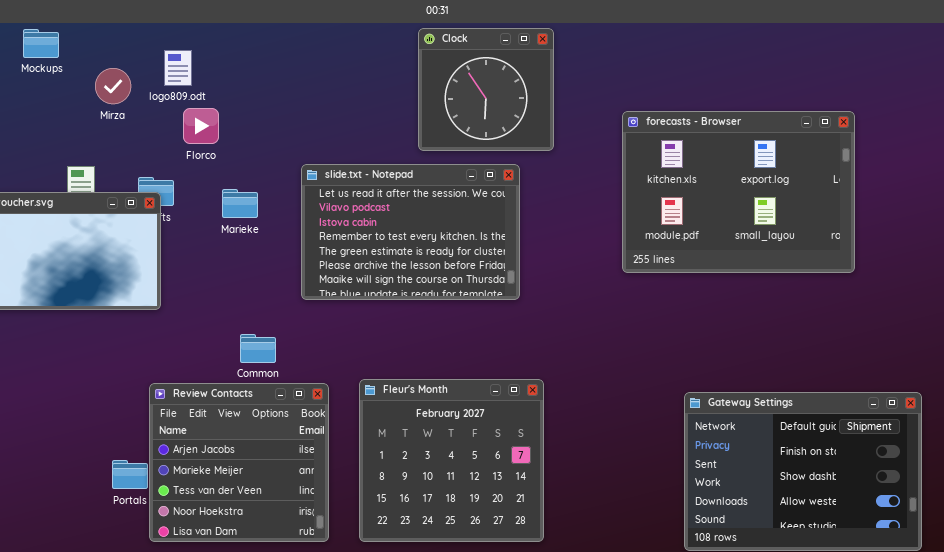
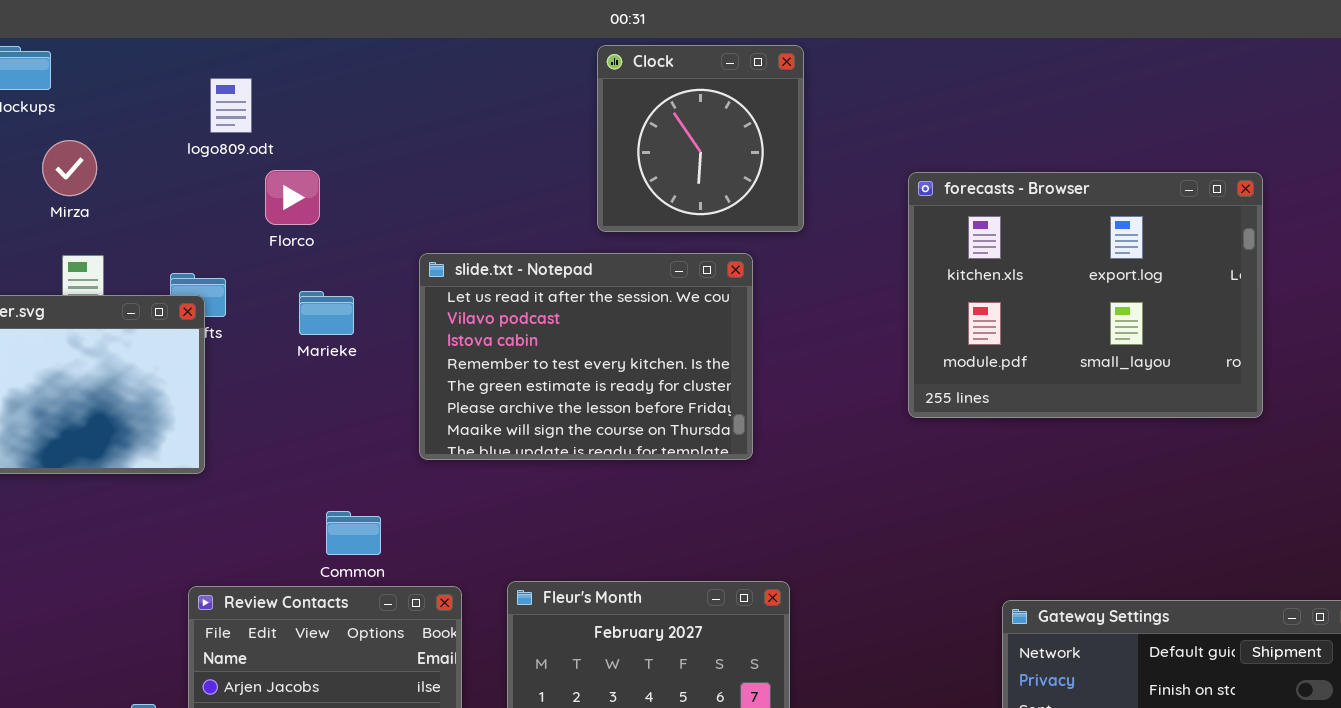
Mirza: [95,68,131,104] -> [42,140,97,196], moved
Florco: [183,108,219,144] -> [265,170,320,225], moved

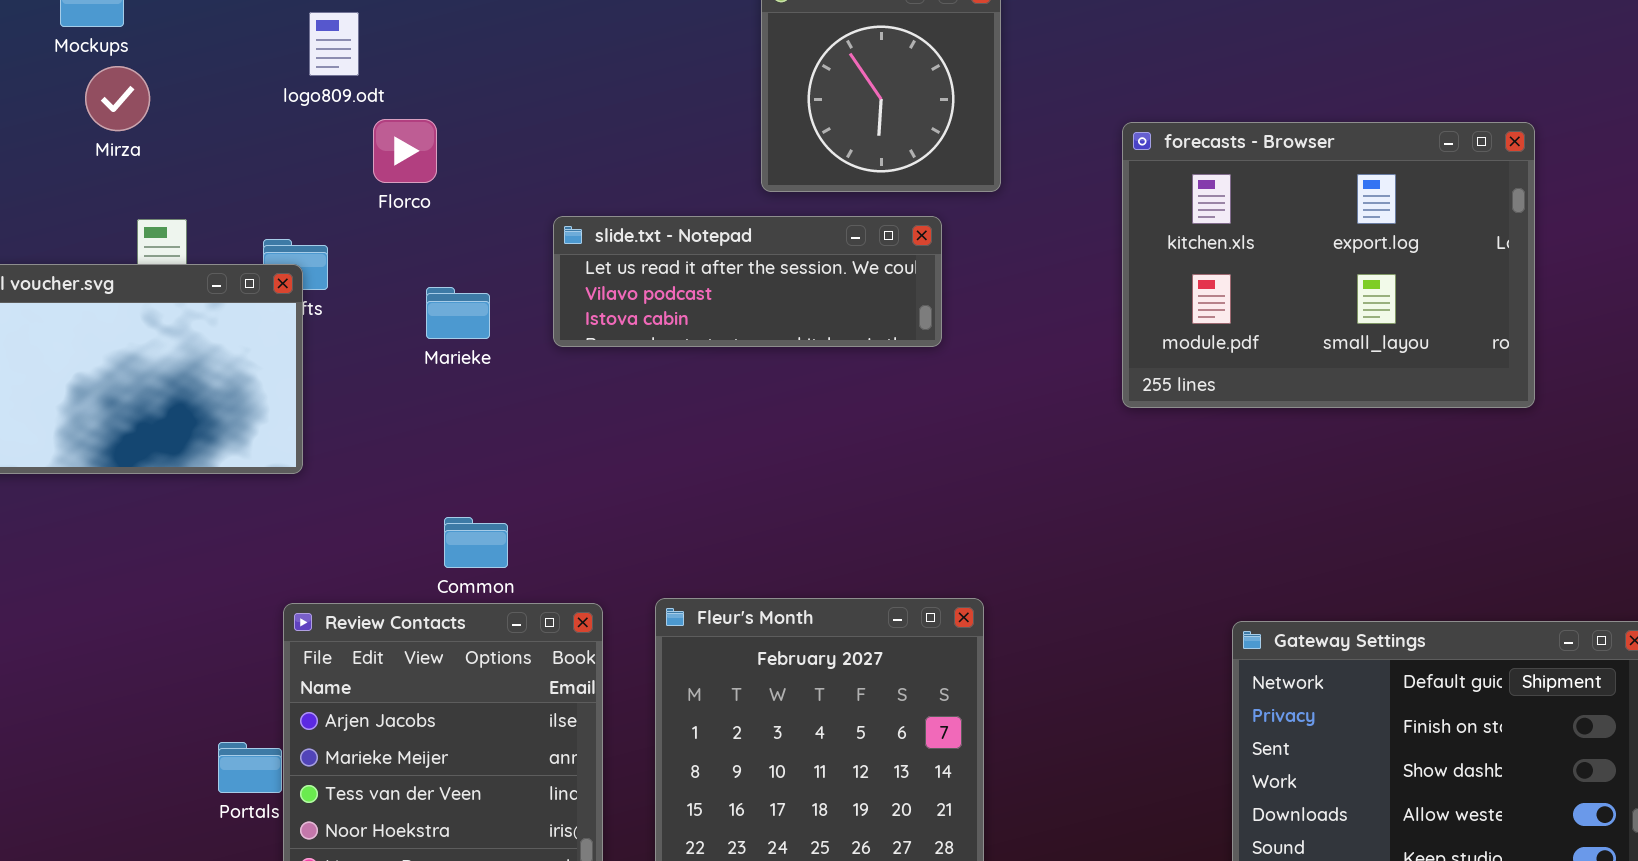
Mirza: [42,140,97,196] -> [85,66,150,131], moved
slide.txt - Notepad: [419,253,753,460] -> [553,216,942,347], resized
Marieke: [299,291,354,335] -> [426,287,490,339], moved

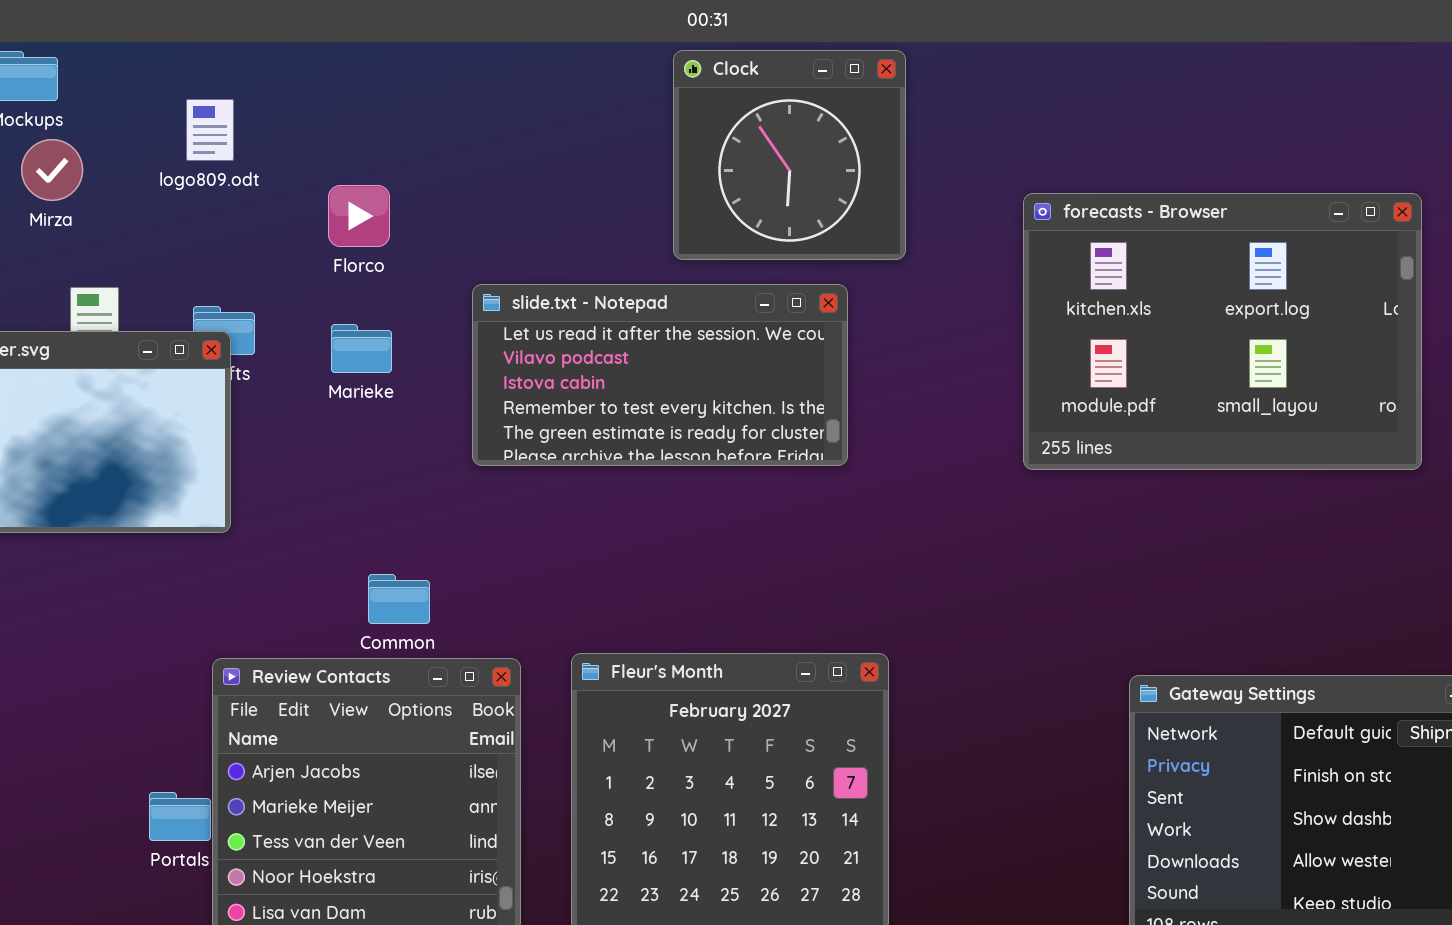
logo809.odt: [309,12,359,76] -> [186,99,234,161], moved
Florco: [373,119,437,183] -> [328,185,390,247], moved
slide.txt - Notepad: [553,216,942,347] -> [472,284,848,466], resized
Marieke: [426,287,490,339] -> [331,324,392,373], moved

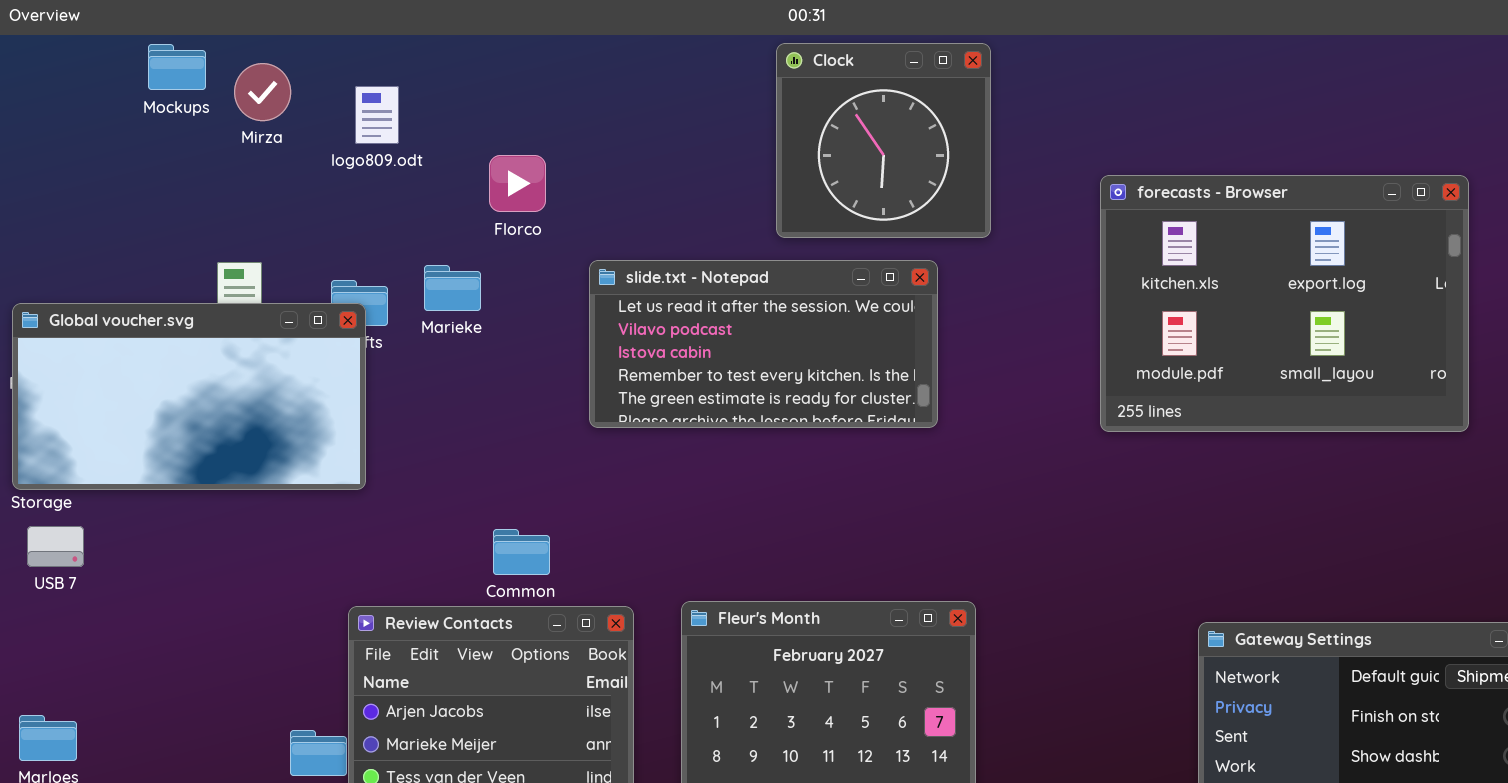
logo809.odt: [186,99,234,161] -> [355,86,399,144], moved
Mirza: [21,139,83,201] -> [234,63,291,121], moved
Florco: [328,185,390,247] -> [489,155,546,212], moved
Marieke: [331,324,392,373] -> [424,265,481,311], moved

